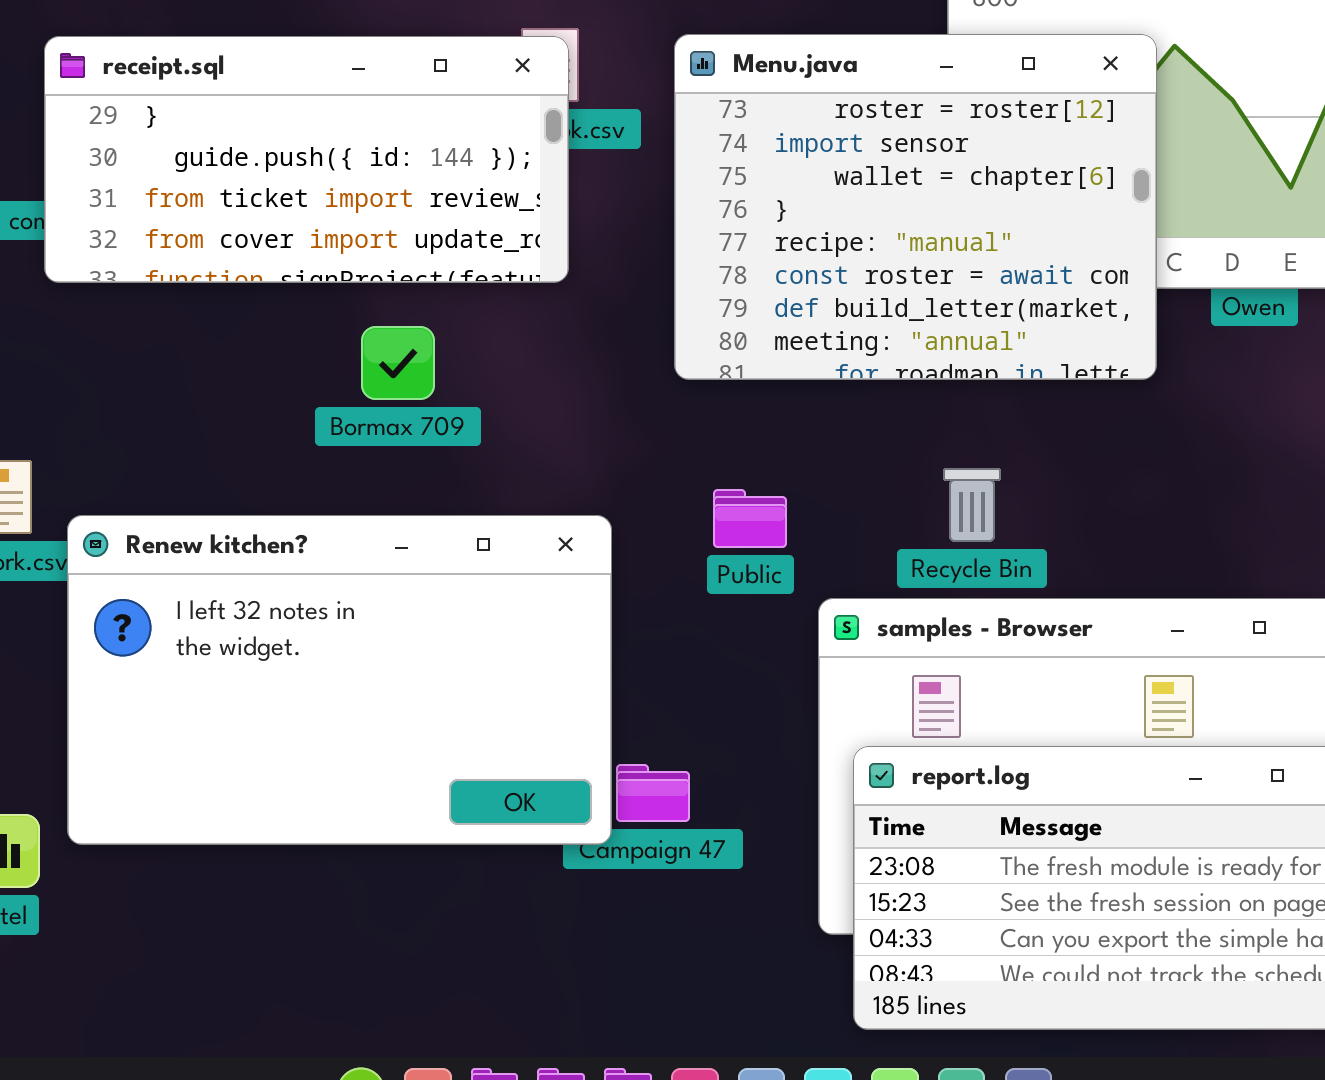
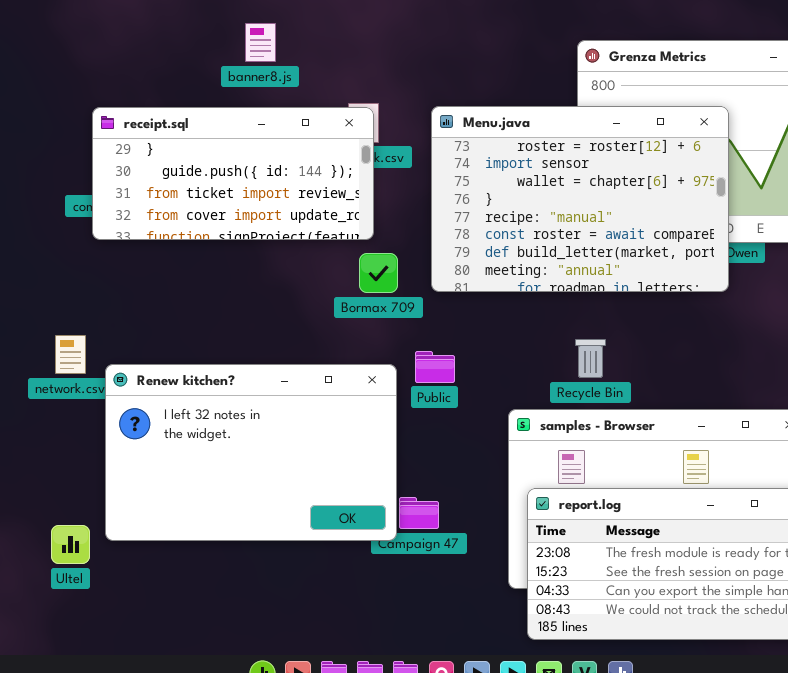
Menu.java: [674,34,1157,380] -> [431,106,729,292], resized
Bormax 709: [361,326,435,400] -> [359,253,398,293], moved
Public: [713,489,787,548] -> [415,351,455,383], moved

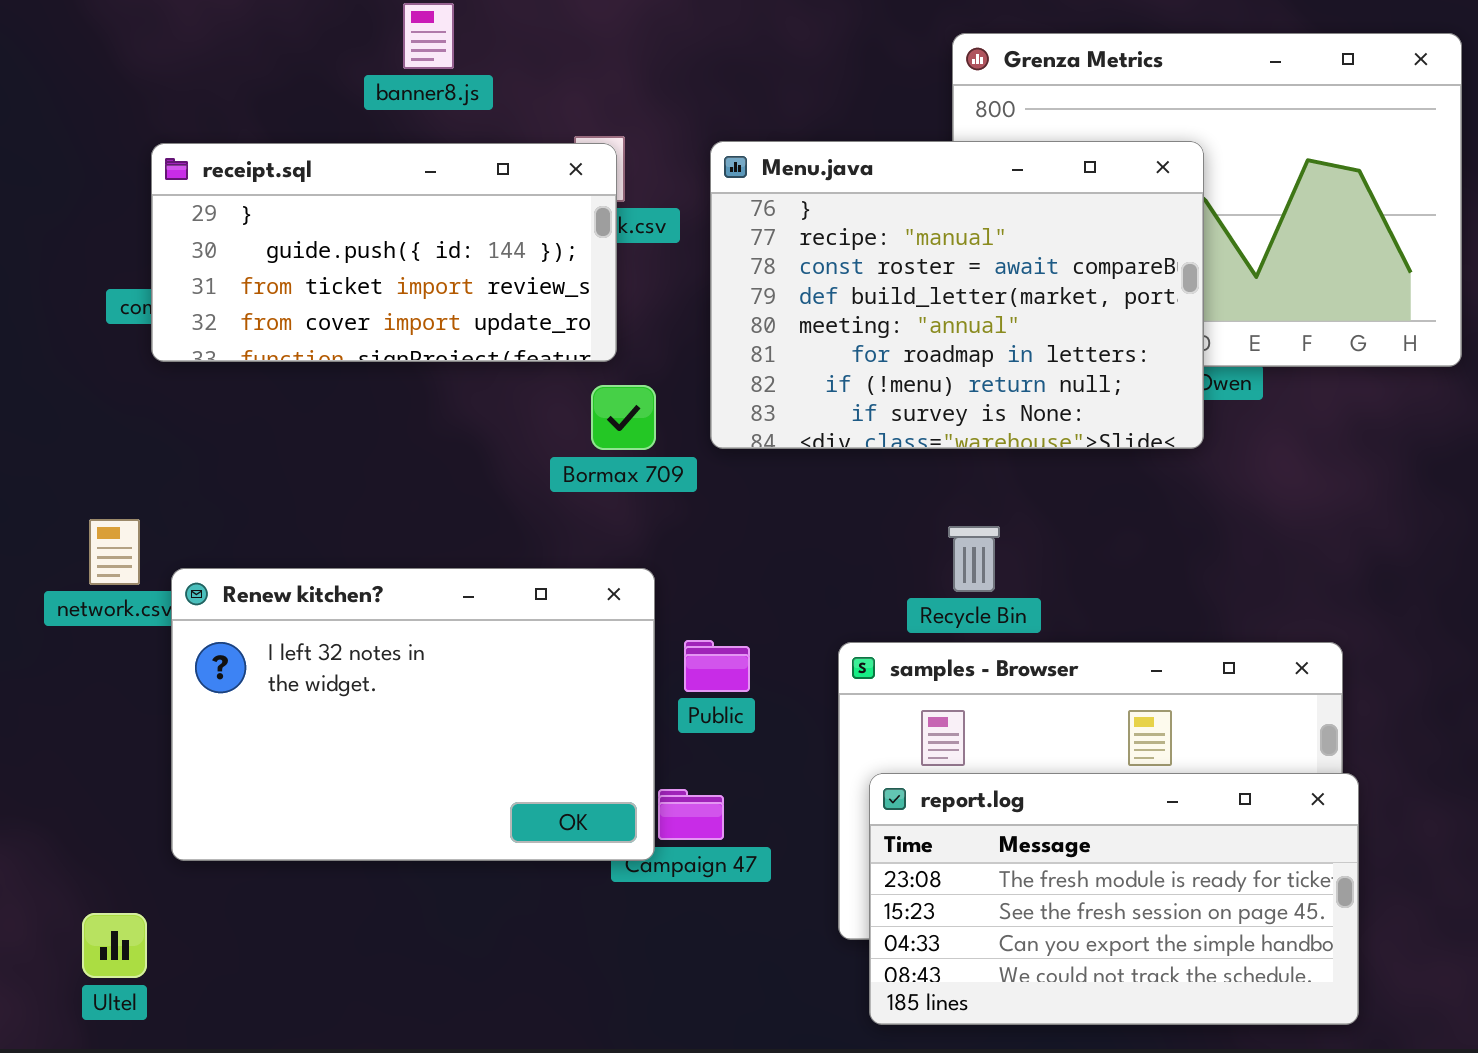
Menu.java: [431,106,729,292] -> [710,141,1204,449], scrolled down 3 rows
Public: [415,351,455,383] -> [684,640,750,692], moved
Ultel: [51,525,90,564] -> [82,913,147,978], moved

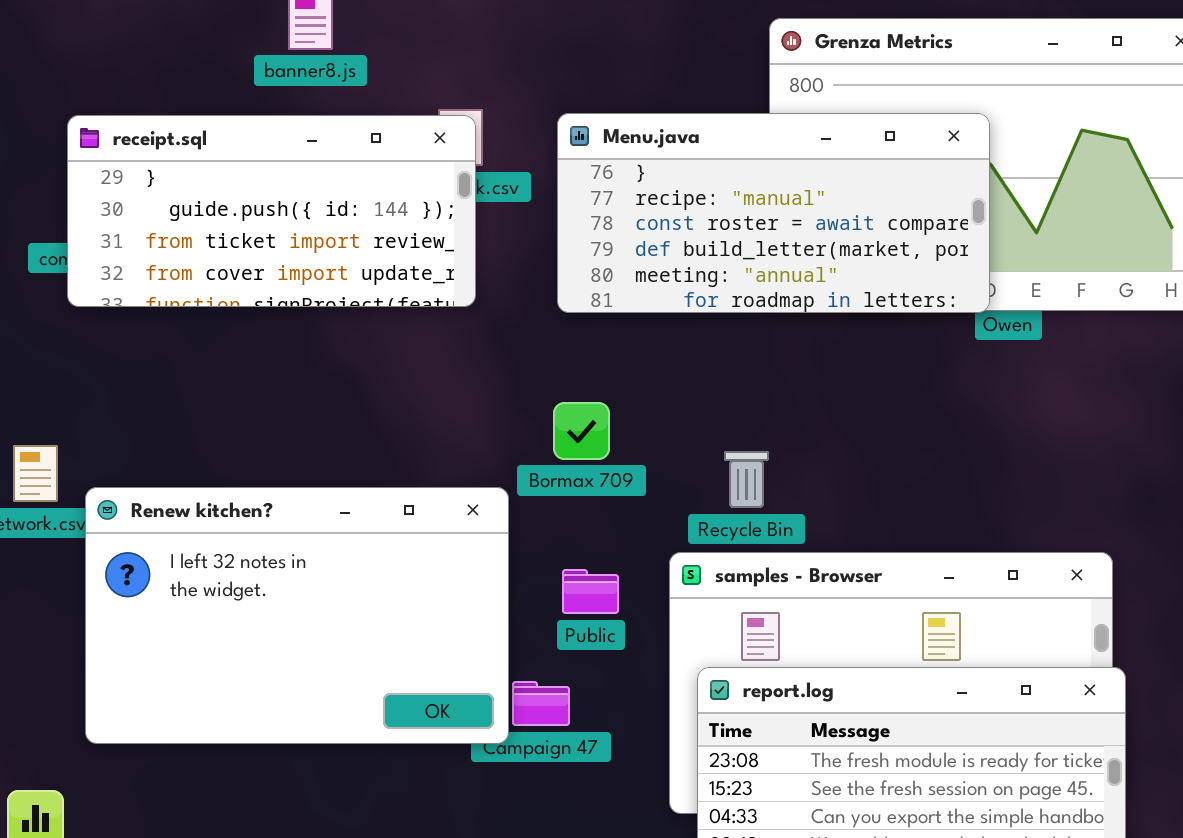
Menu.java: [710,141,1204,449] -> [557,113,990,313], resized
Bormax 709: [591,385,656,450] -> [553,402,610,460], moved
Recycle Bin: [948,526,1000,592] -> [724,451,769,508], moved
Public: [684,640,750,692] -> [562,569,619,614], moved

